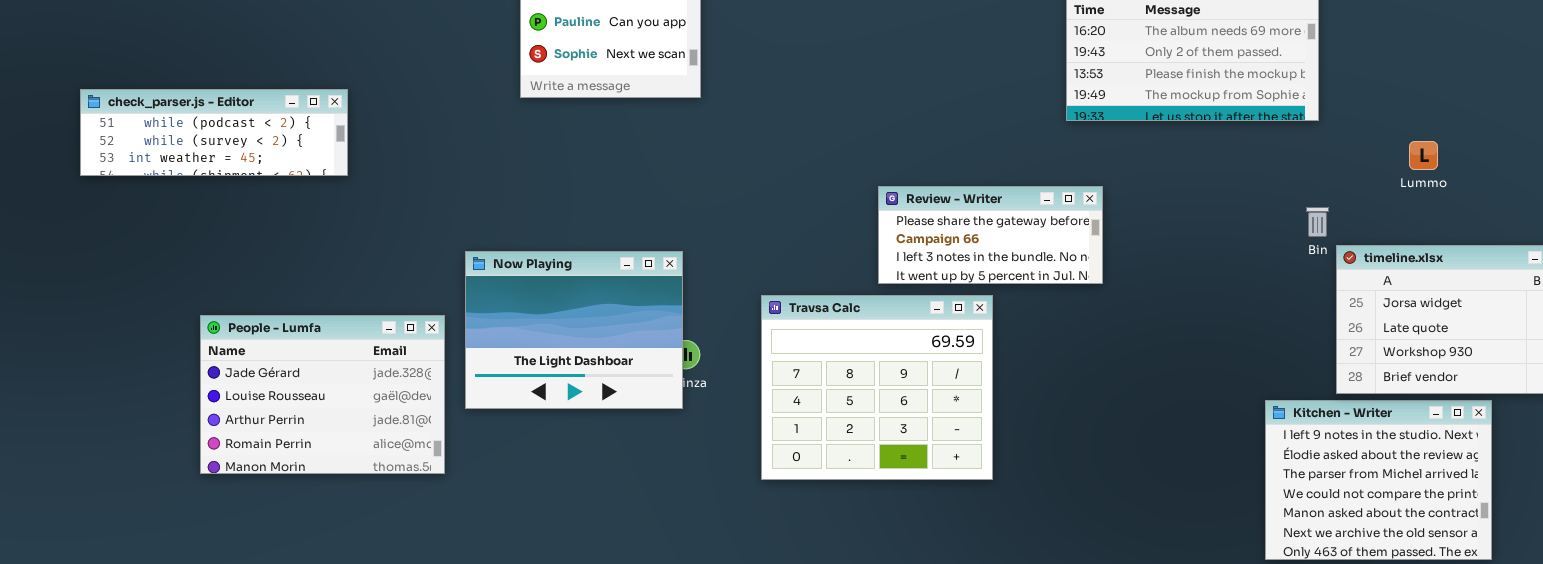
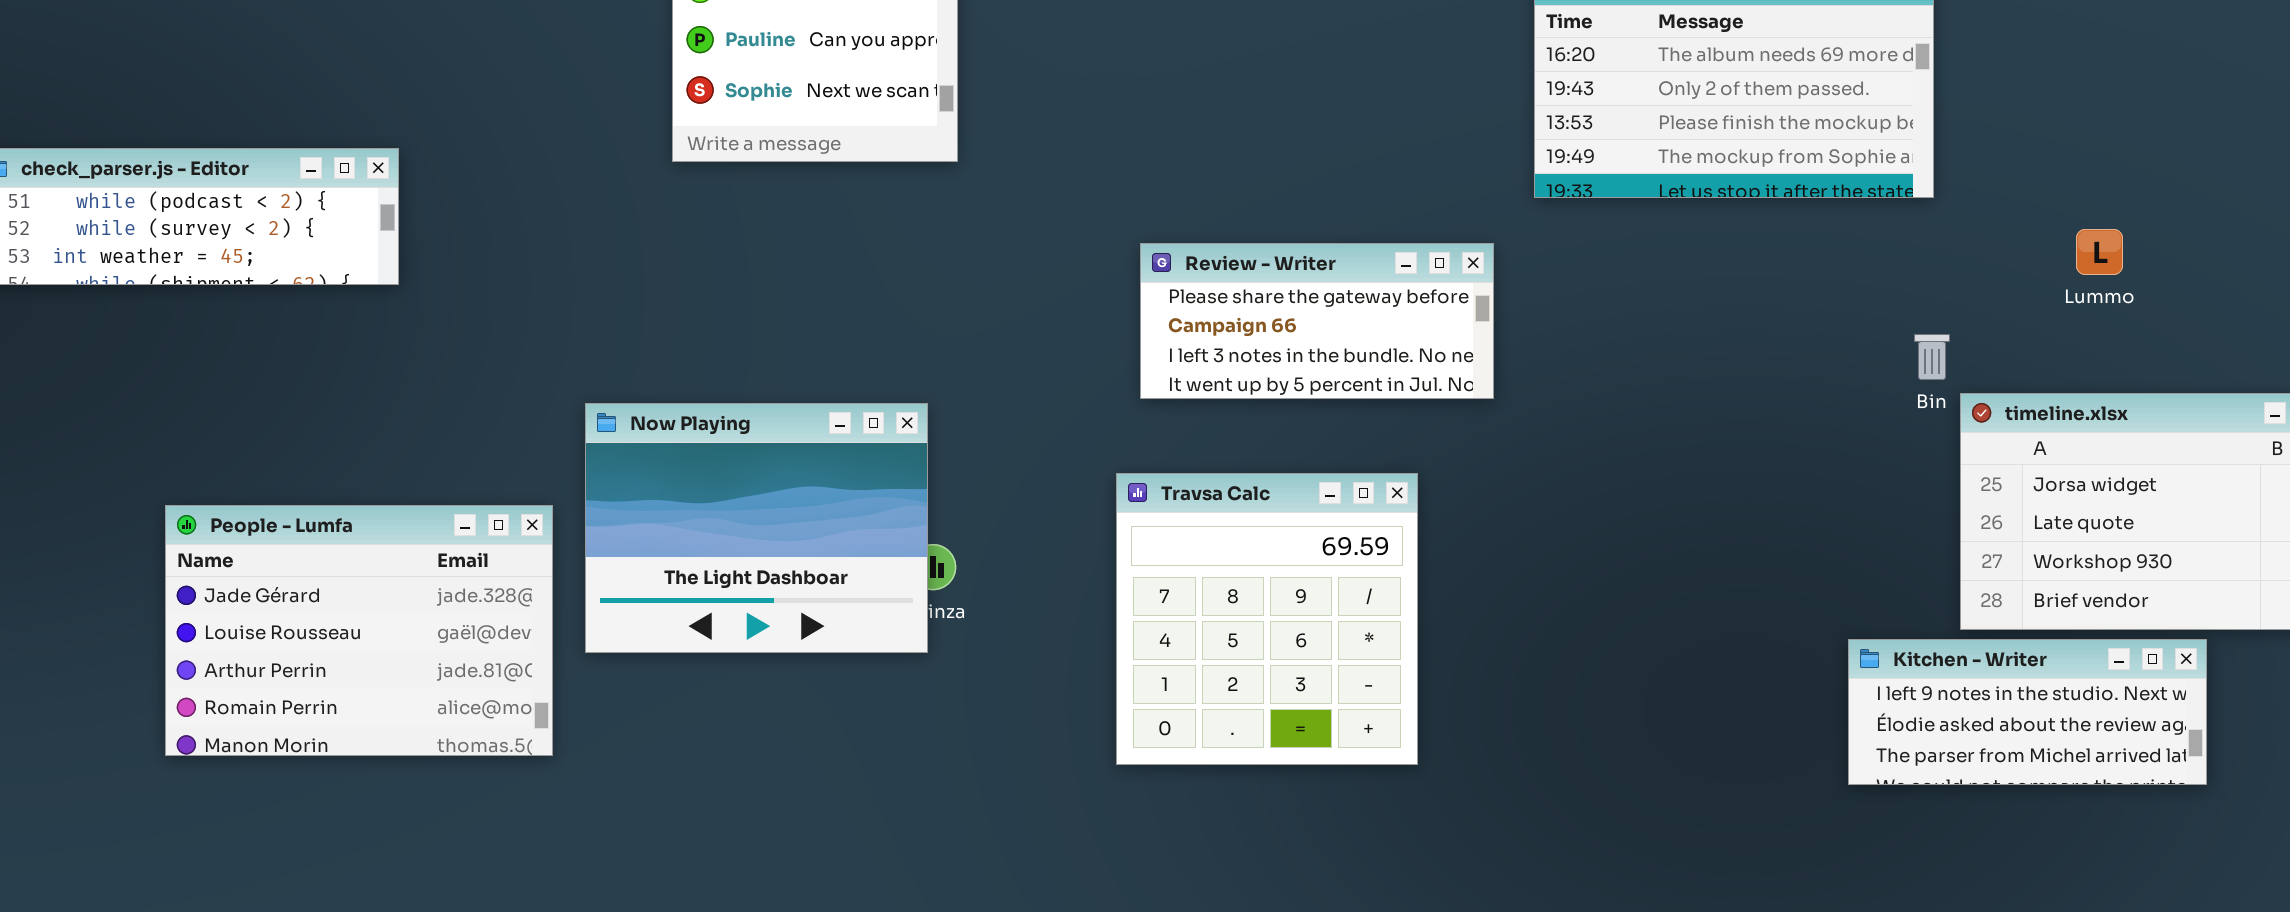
Review - Writer: [878,186,1103,284] -> [1140,243,1494,399], moved
Travsa Calc: [761,295,993,480] -> [1116,473,1418,765], resized
Kitchen - Writer: [1265,400,1492,560] -> [1848,639,2207,785], resized

